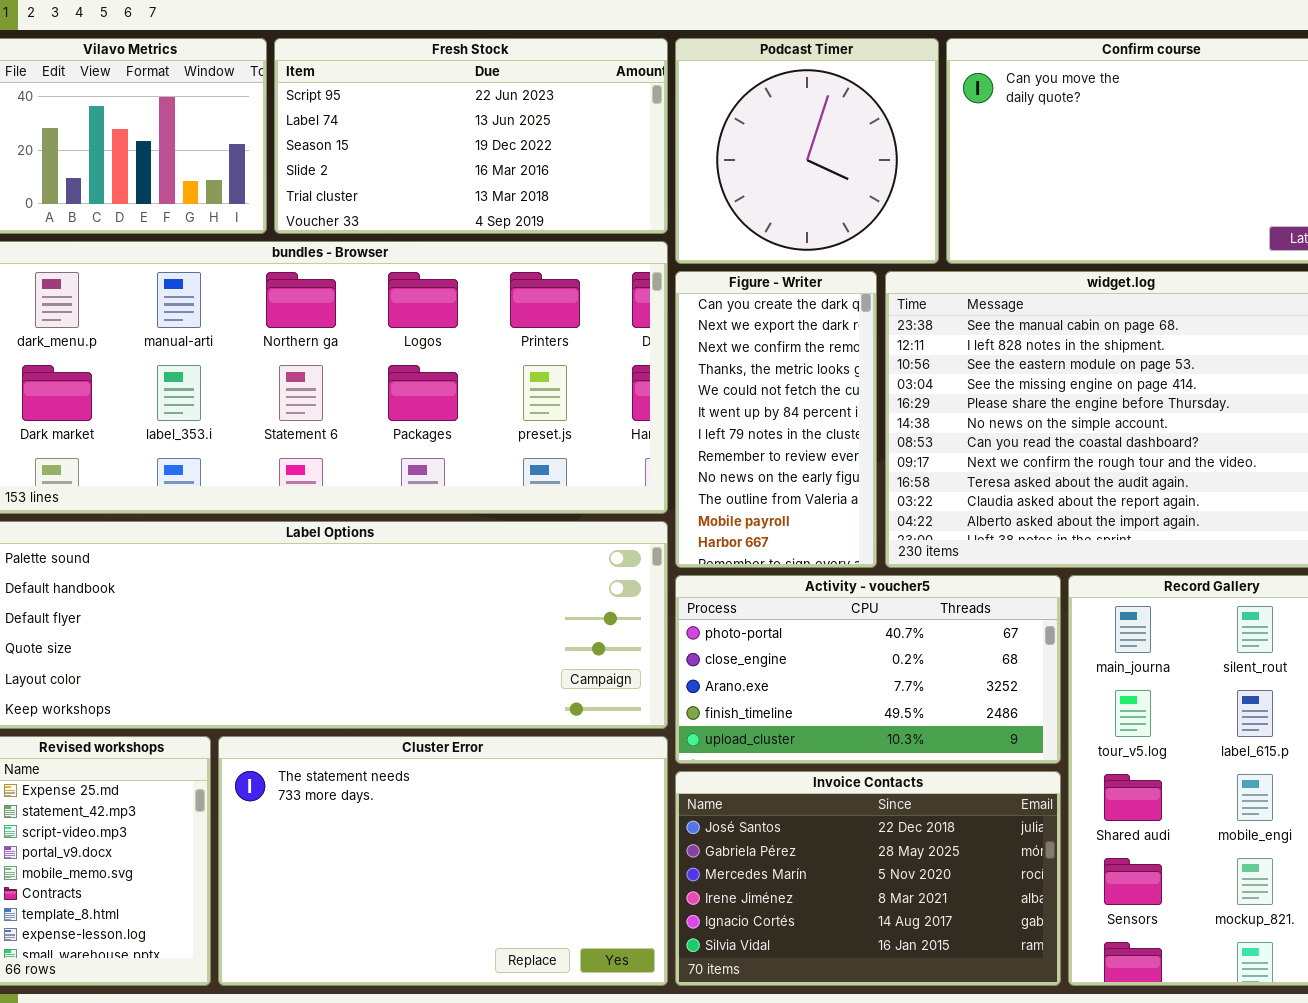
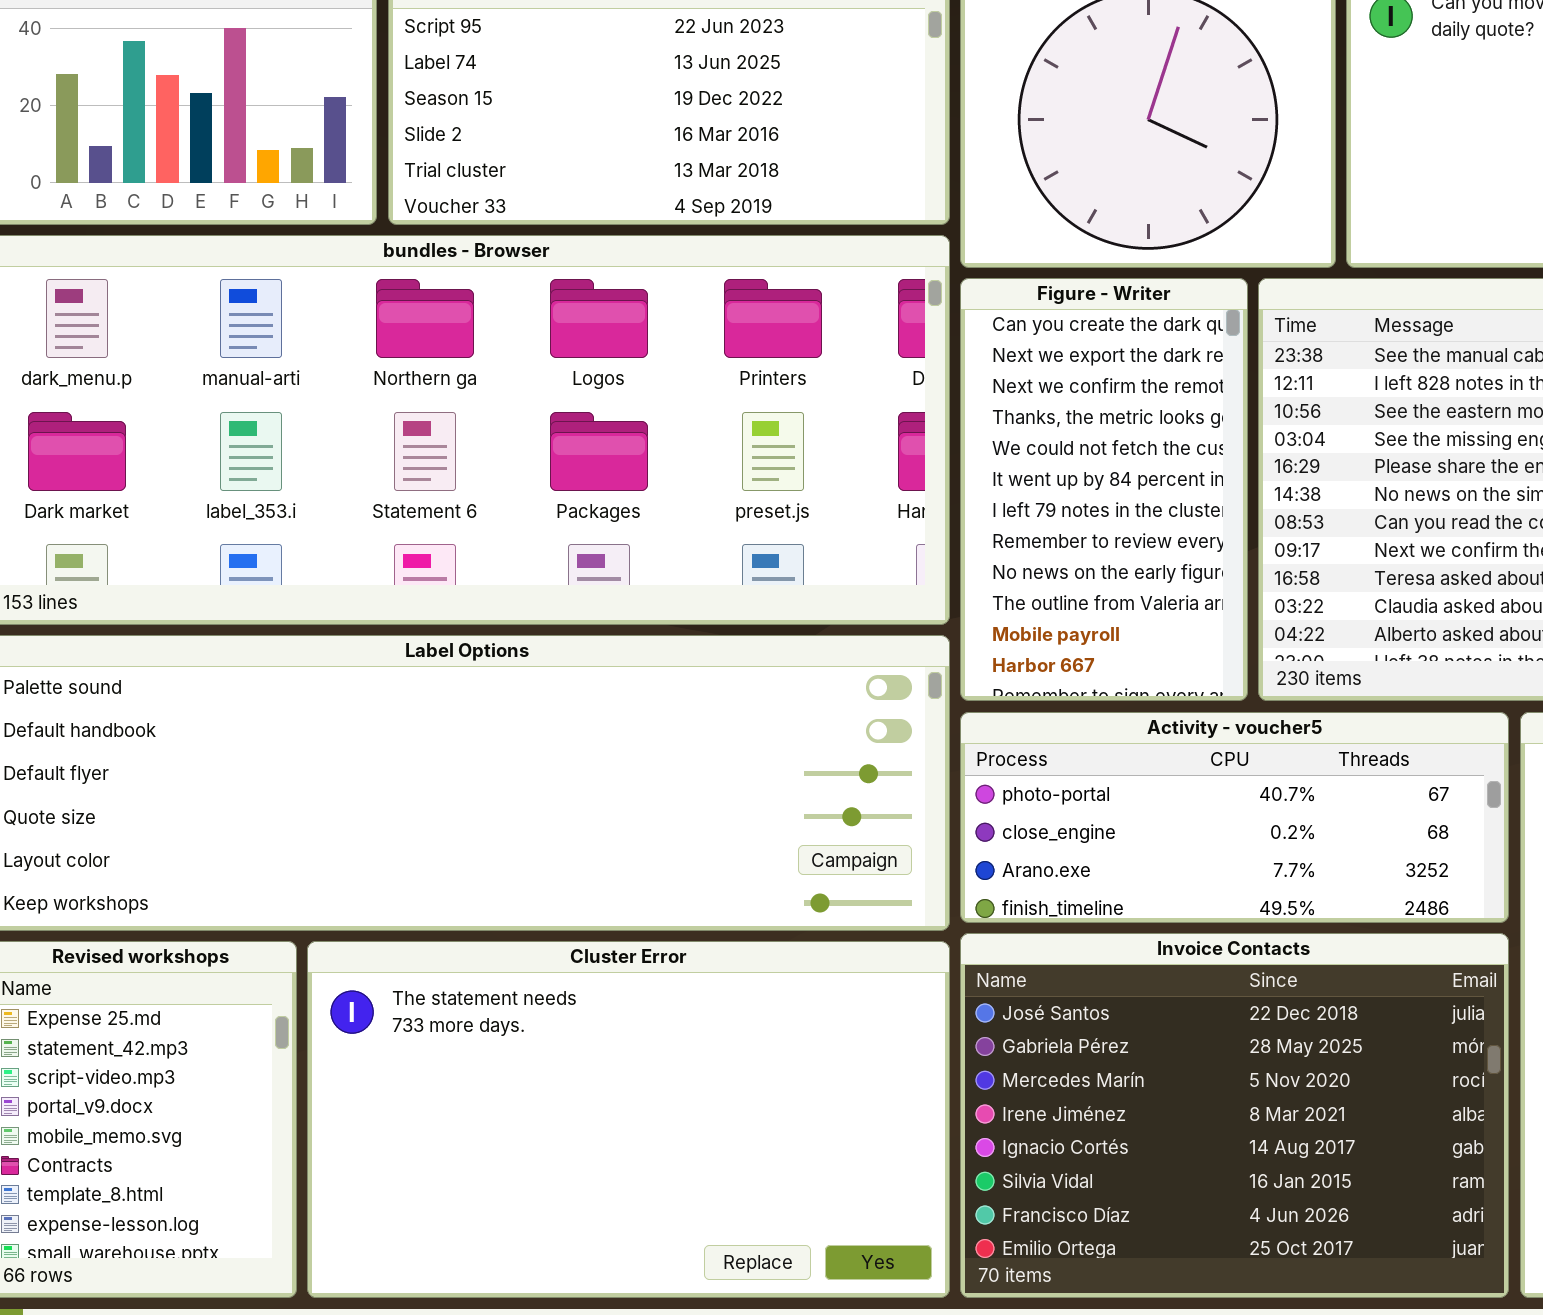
Activity - voucher5: [675,575,1061,764] -> [960,712,1509,923], resized
Invoice Contacts: [675,771,1061,986] -> [960,933,1509,1298], resized

